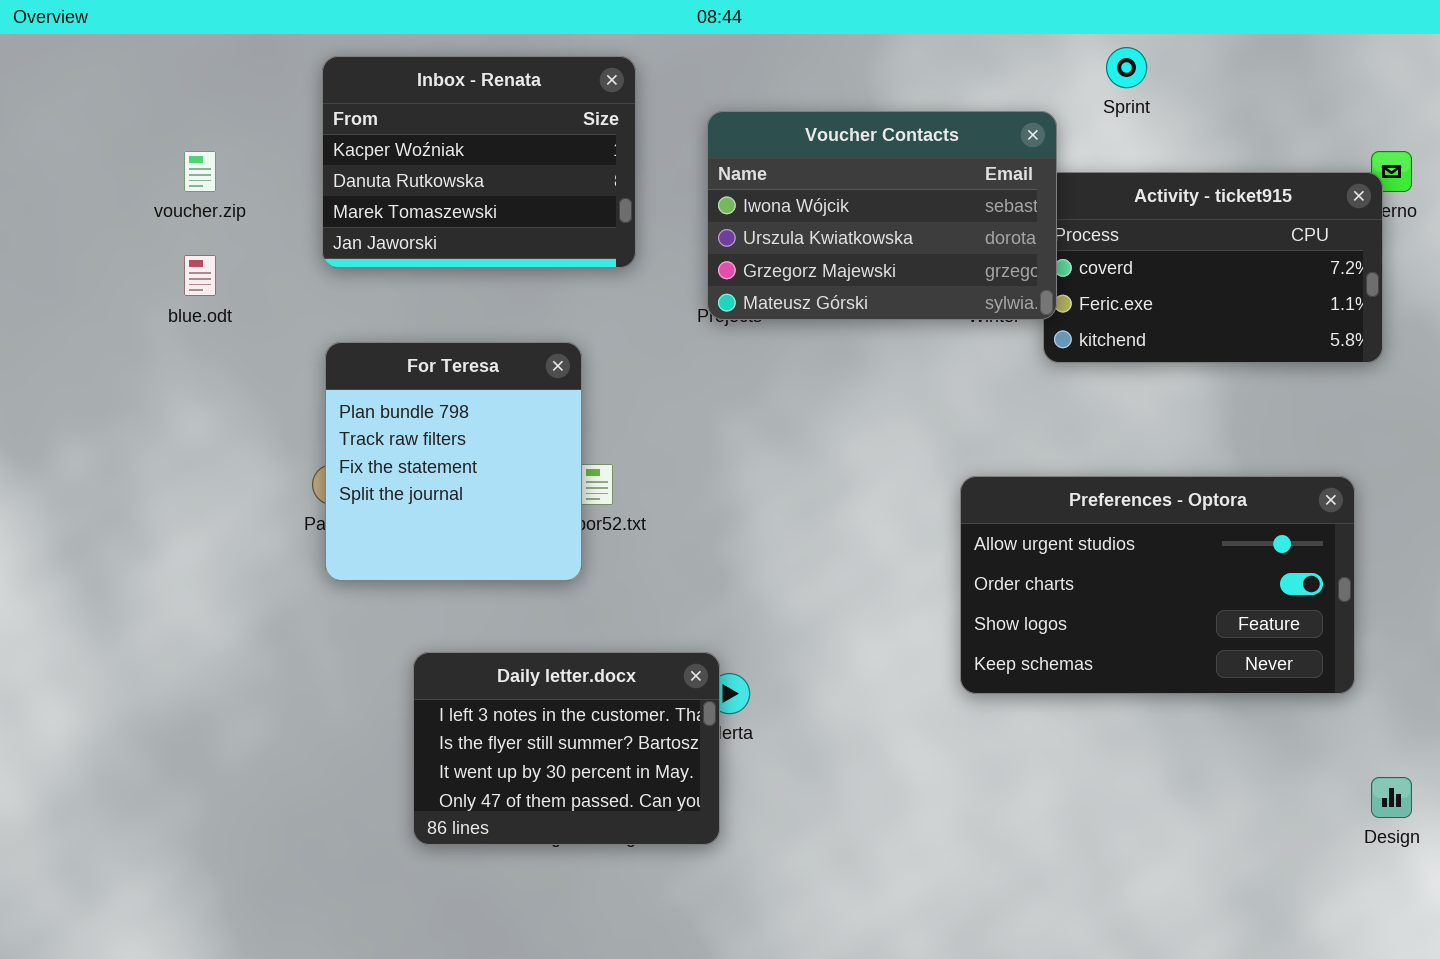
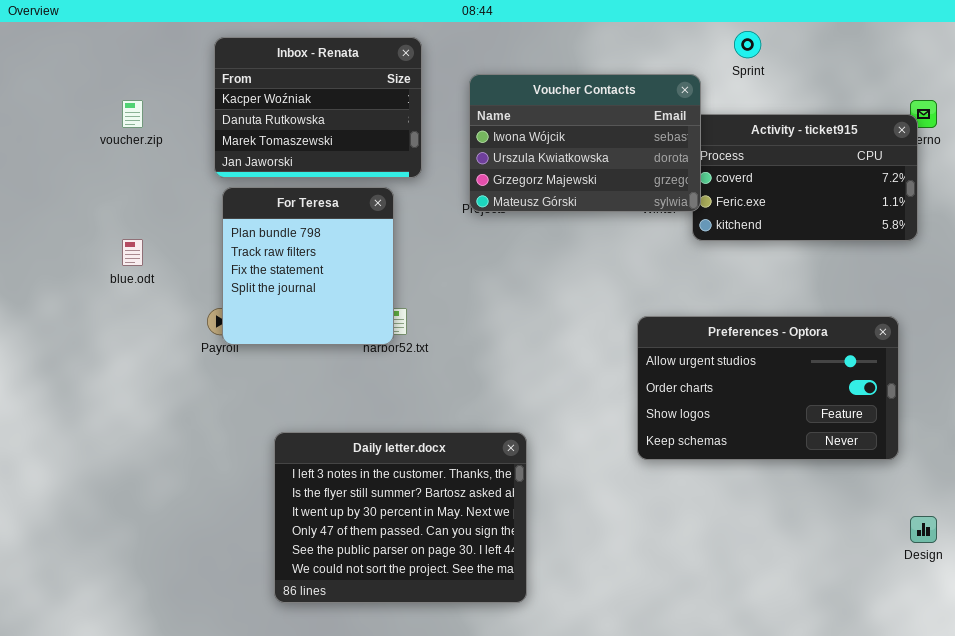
blue.odt: [184,255,216,296] -> [122,239,143,266], moved
For Teresa: [325,342,582,581] -> [222,187,394,345], moved
Daily letter.docx: [413,652,720,845] -> [274,432,527,603], resized

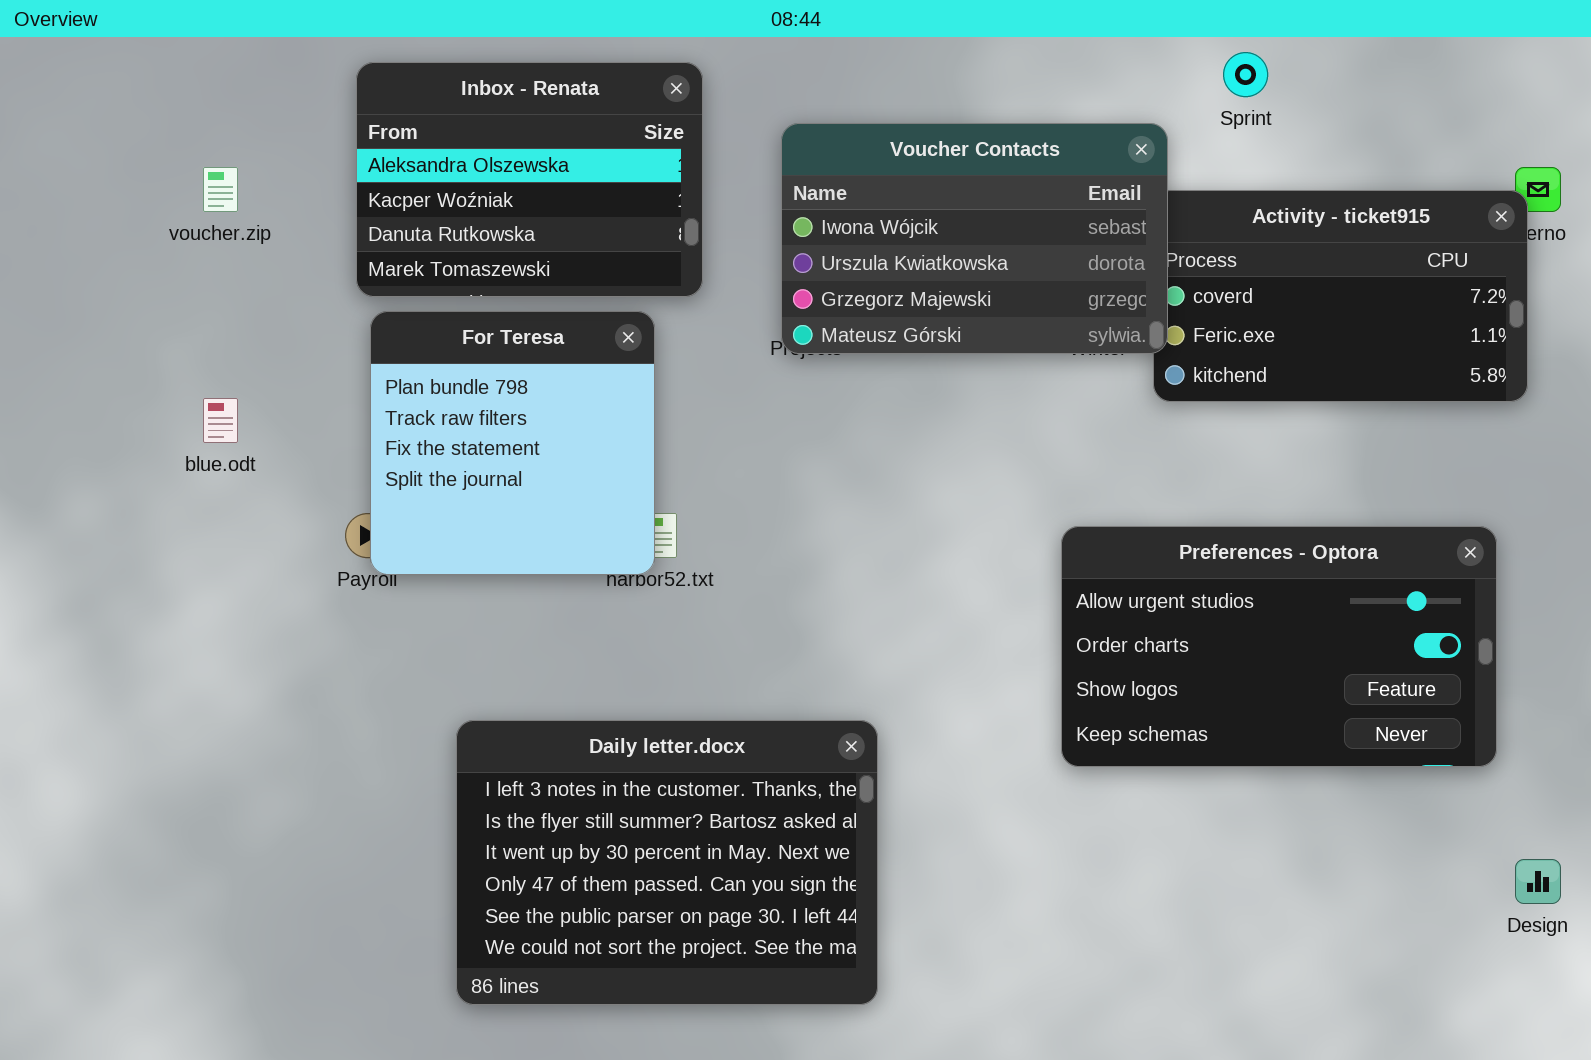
Inbox - Renata: [214,37,422,178] -> [356,62,703,297], scrolled up 1 row

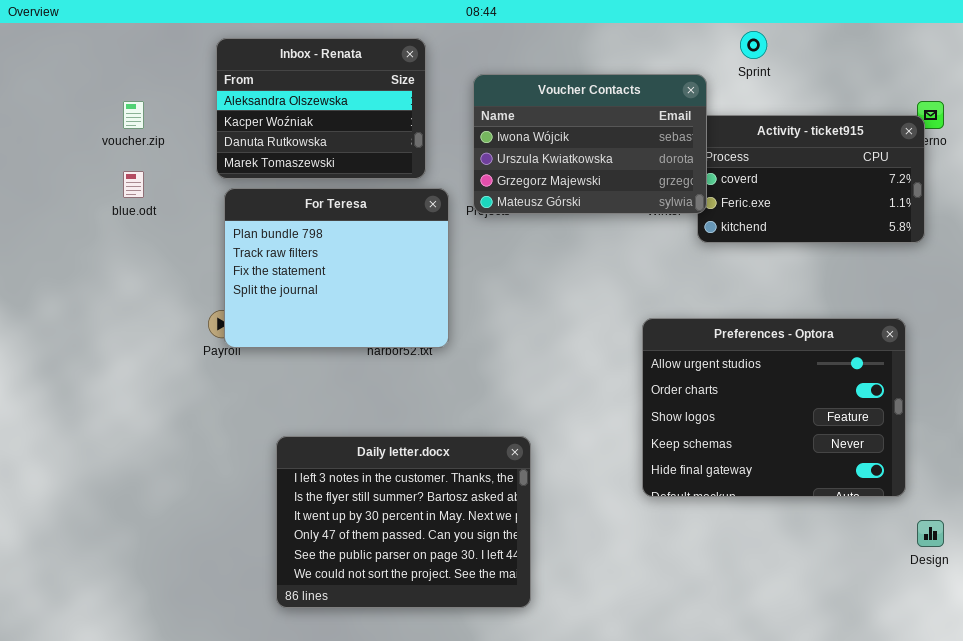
For Teresa: [370,311,655,575] -> [224,188,449,348], resized
blue.odt: [203,398,238,443] -> [123,171,144,198], moved
Preferences - Optora: [1061,526,1497,767] -> [642,318,906,497], resized

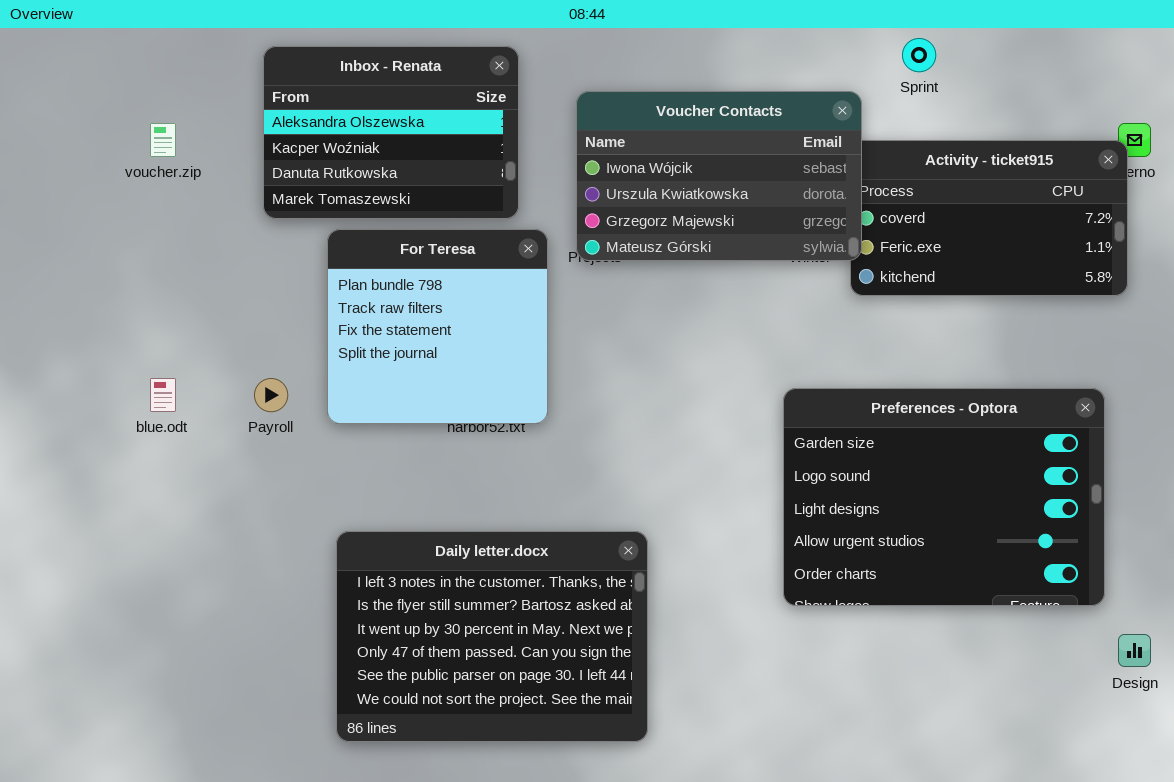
blue.odt: [123,171,144,198] -> [150,378,176,412], moved
For Teresa: [224,188,449,348] -> [327,229,548,424], resized
Preferences - Optora: [642,318,906,497] -> [783,388,1105,606], scrolled up 3 rows

